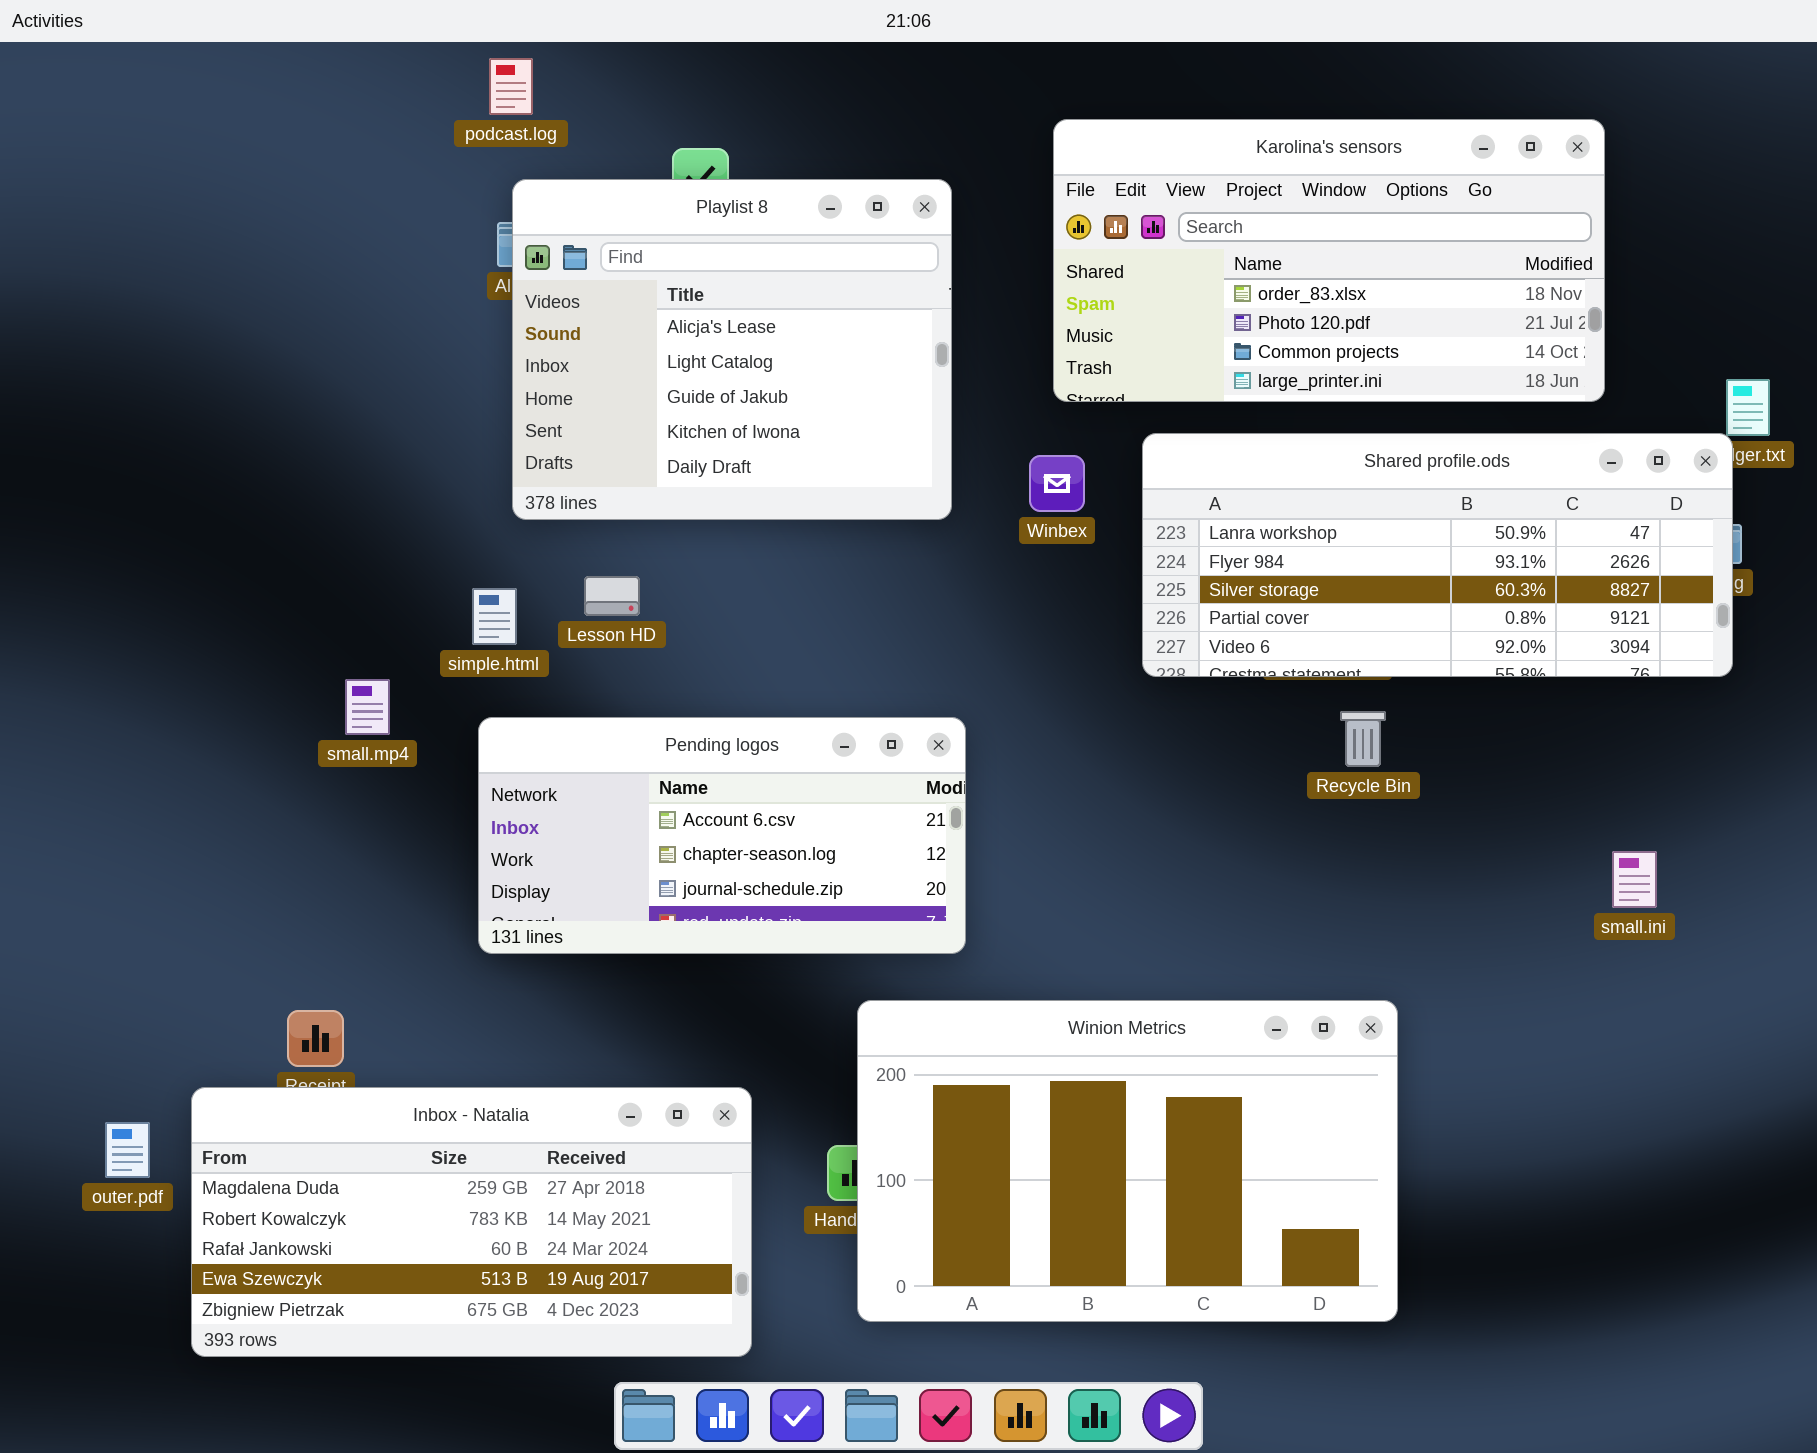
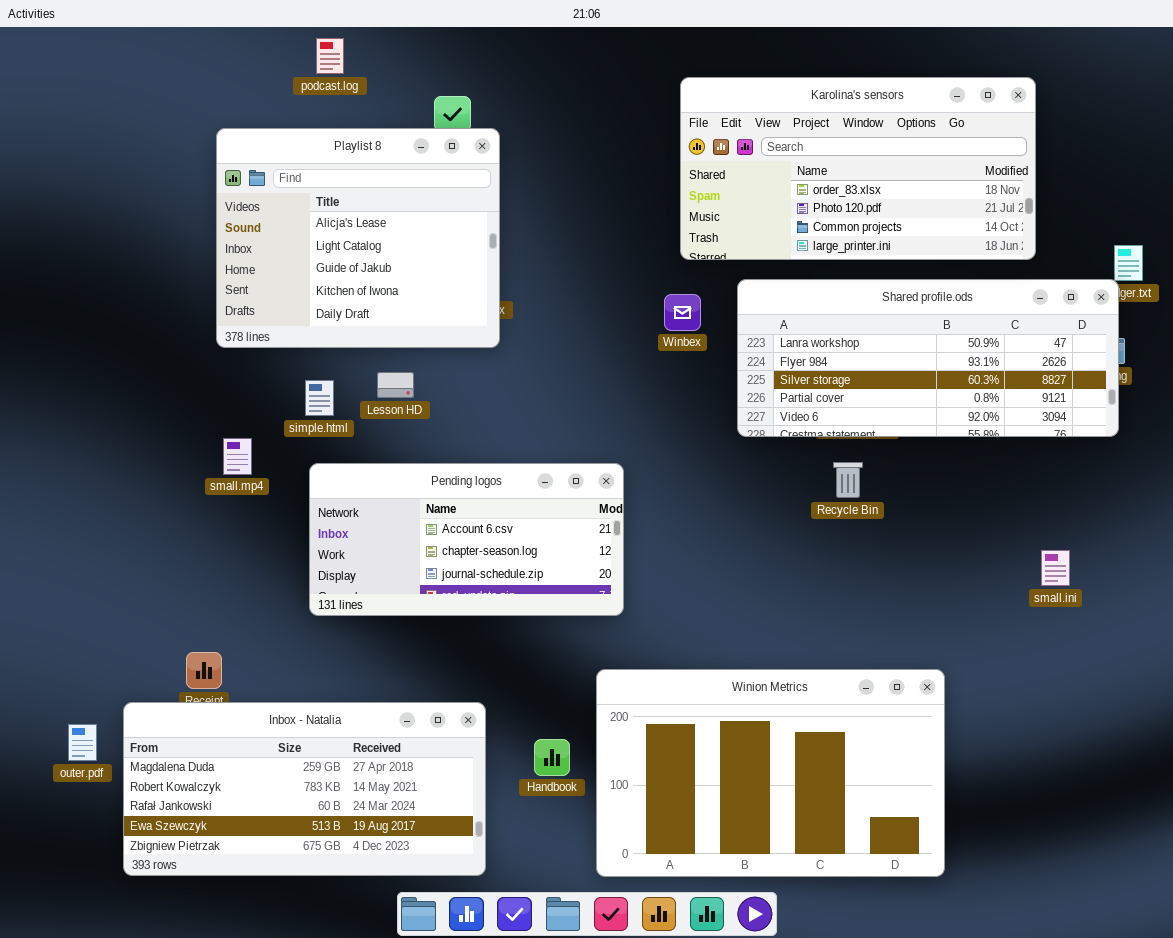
Playlist 8: [512,179,952,520] -> [216,128,500,348], moved
Recycle Bin: [1340,711,1386,767] -> [833,462,863,498], moved
Winion Metrics: [857,1000,1398,1322] -> [596,669,945,877], moved

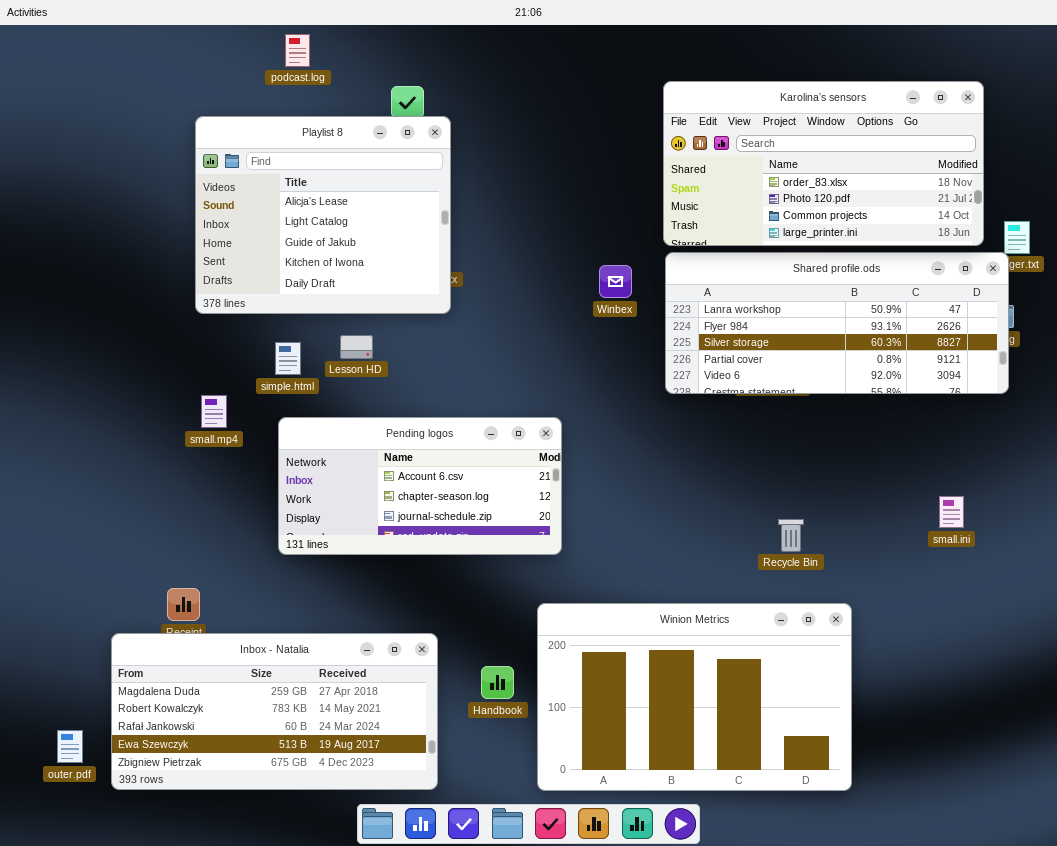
Karolina's sensors: [680,77,1036,260] -> [663,81,984,246], moved
Recycle Bin: [833,462,863,498] -> [778,519,804,552], moved
outer.pdf: [68,724,97,761] -> [57,730,83,763], moved

